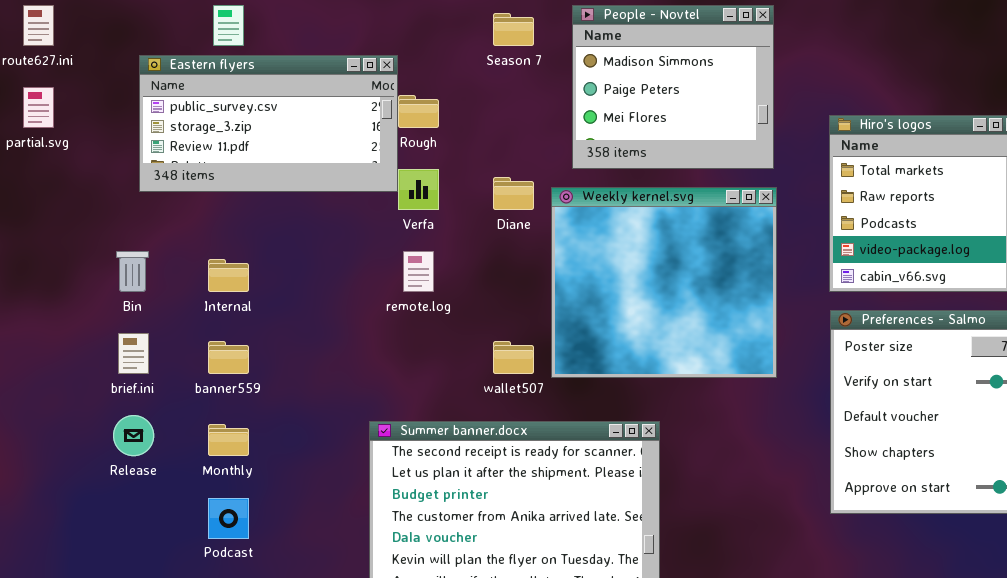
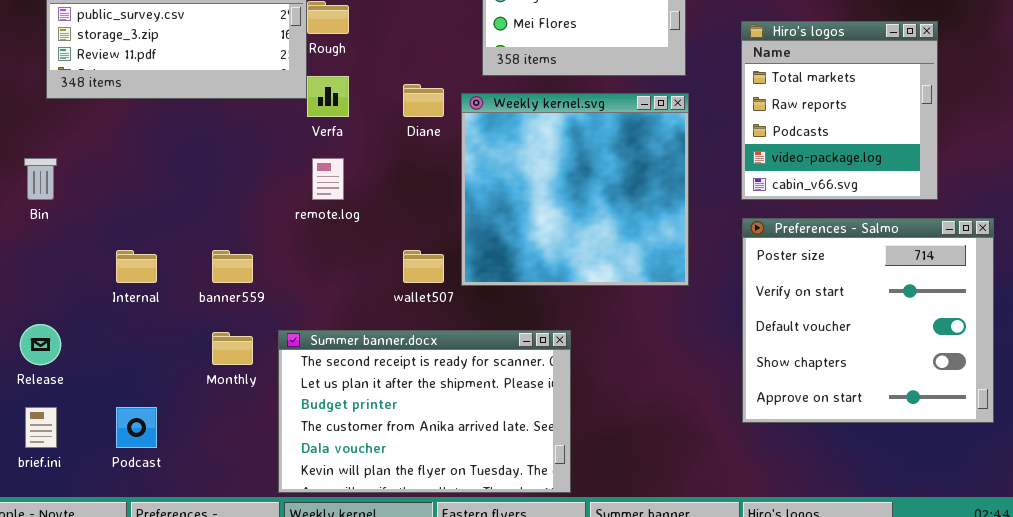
Internal: [208,259,249,292] -> [116,250,157,283], moved
brief.ini: [118,333,149,374] -> [25,407,57,448], moved
banner559: [208,341,249,374] -> [212,250,253,283], moved
Monthly: [208,424,249,456] -> [212,332,253,365], moved

